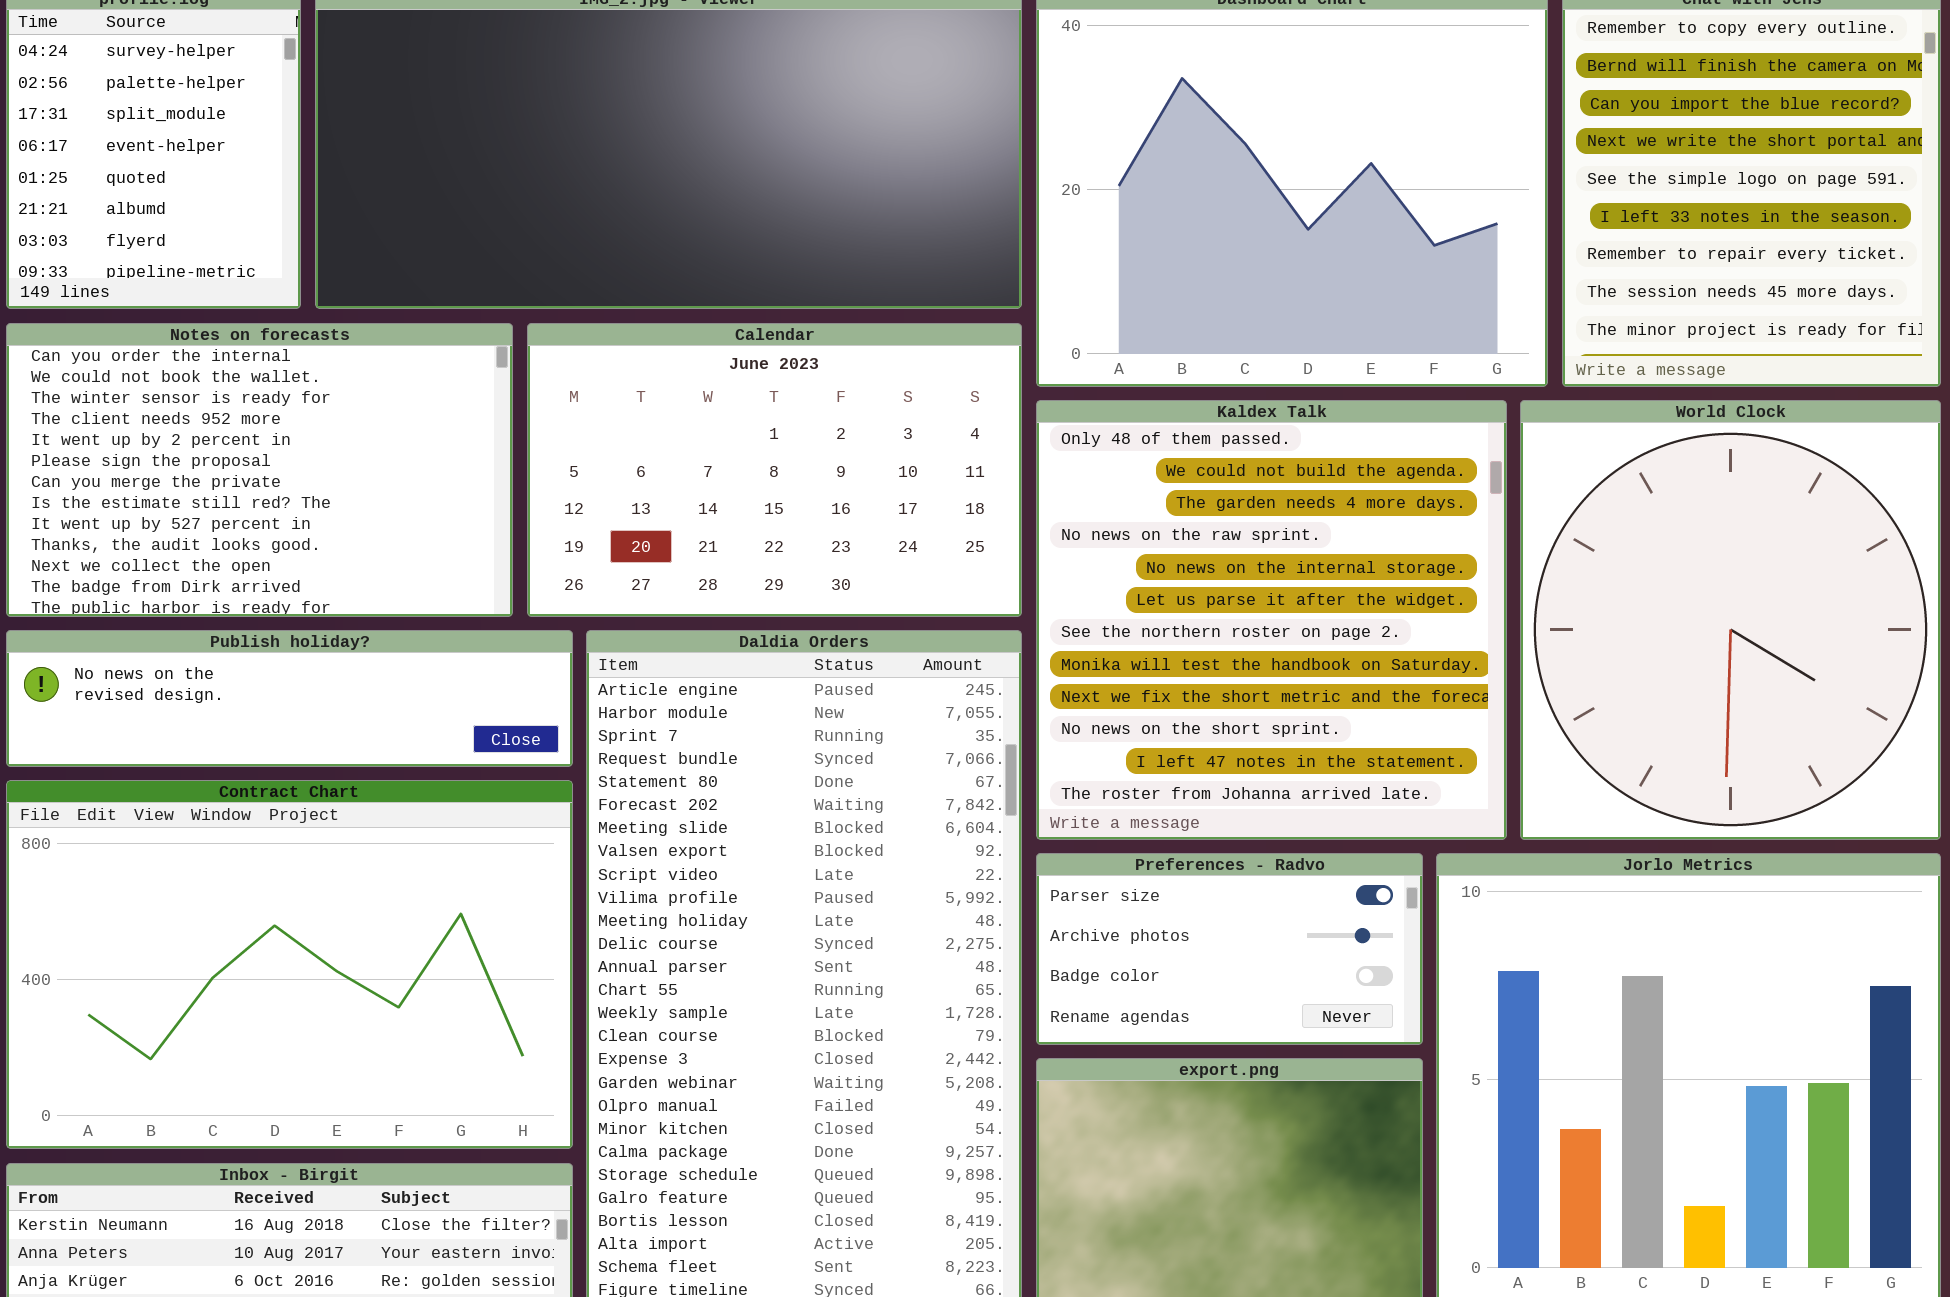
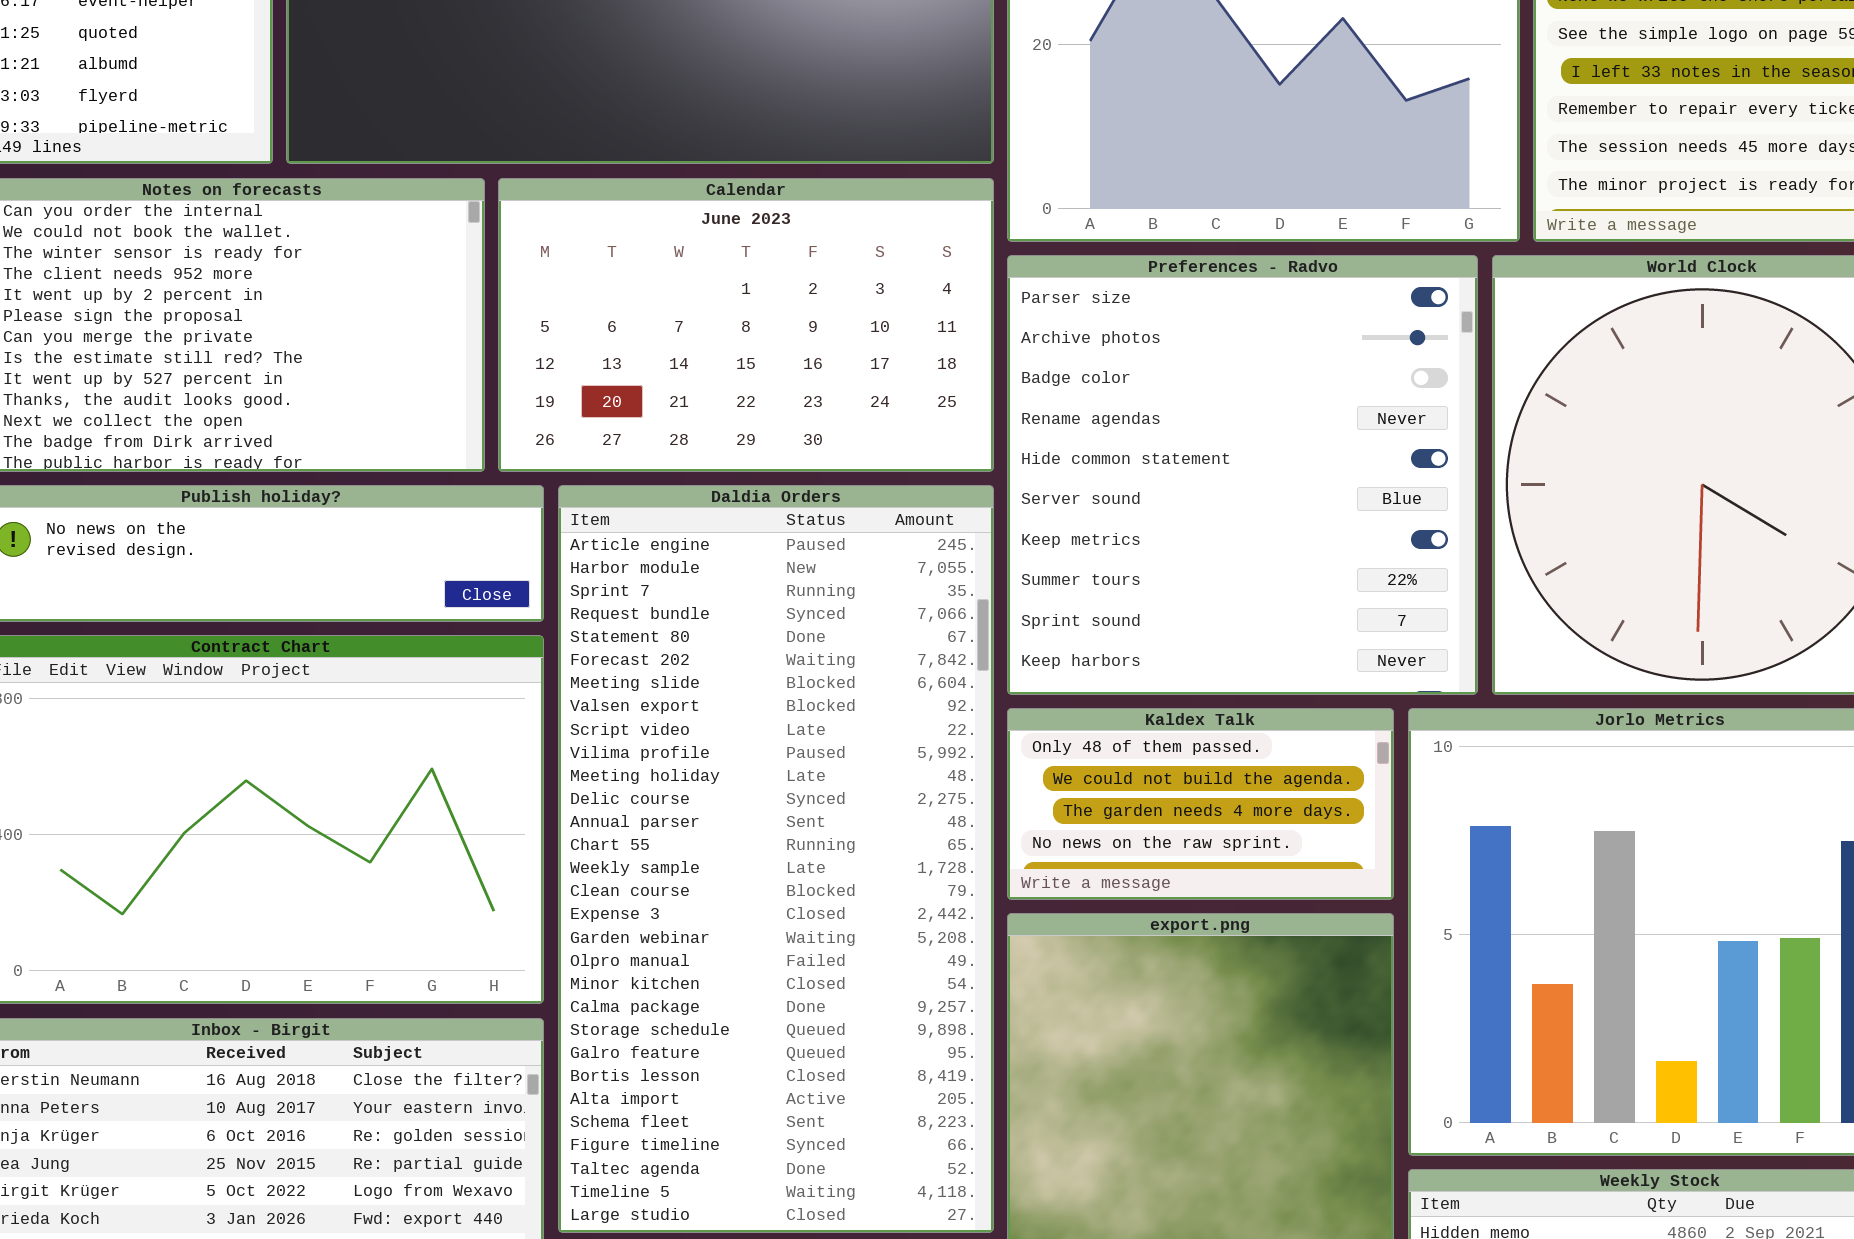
Kaldex Talk: [1036,400,1507,840] -> [1007,708,1394,900], moved, resized
Preferences - Radvo: [1036,853,1423,1045] -> [1007,255,1478,695], moved, resized

